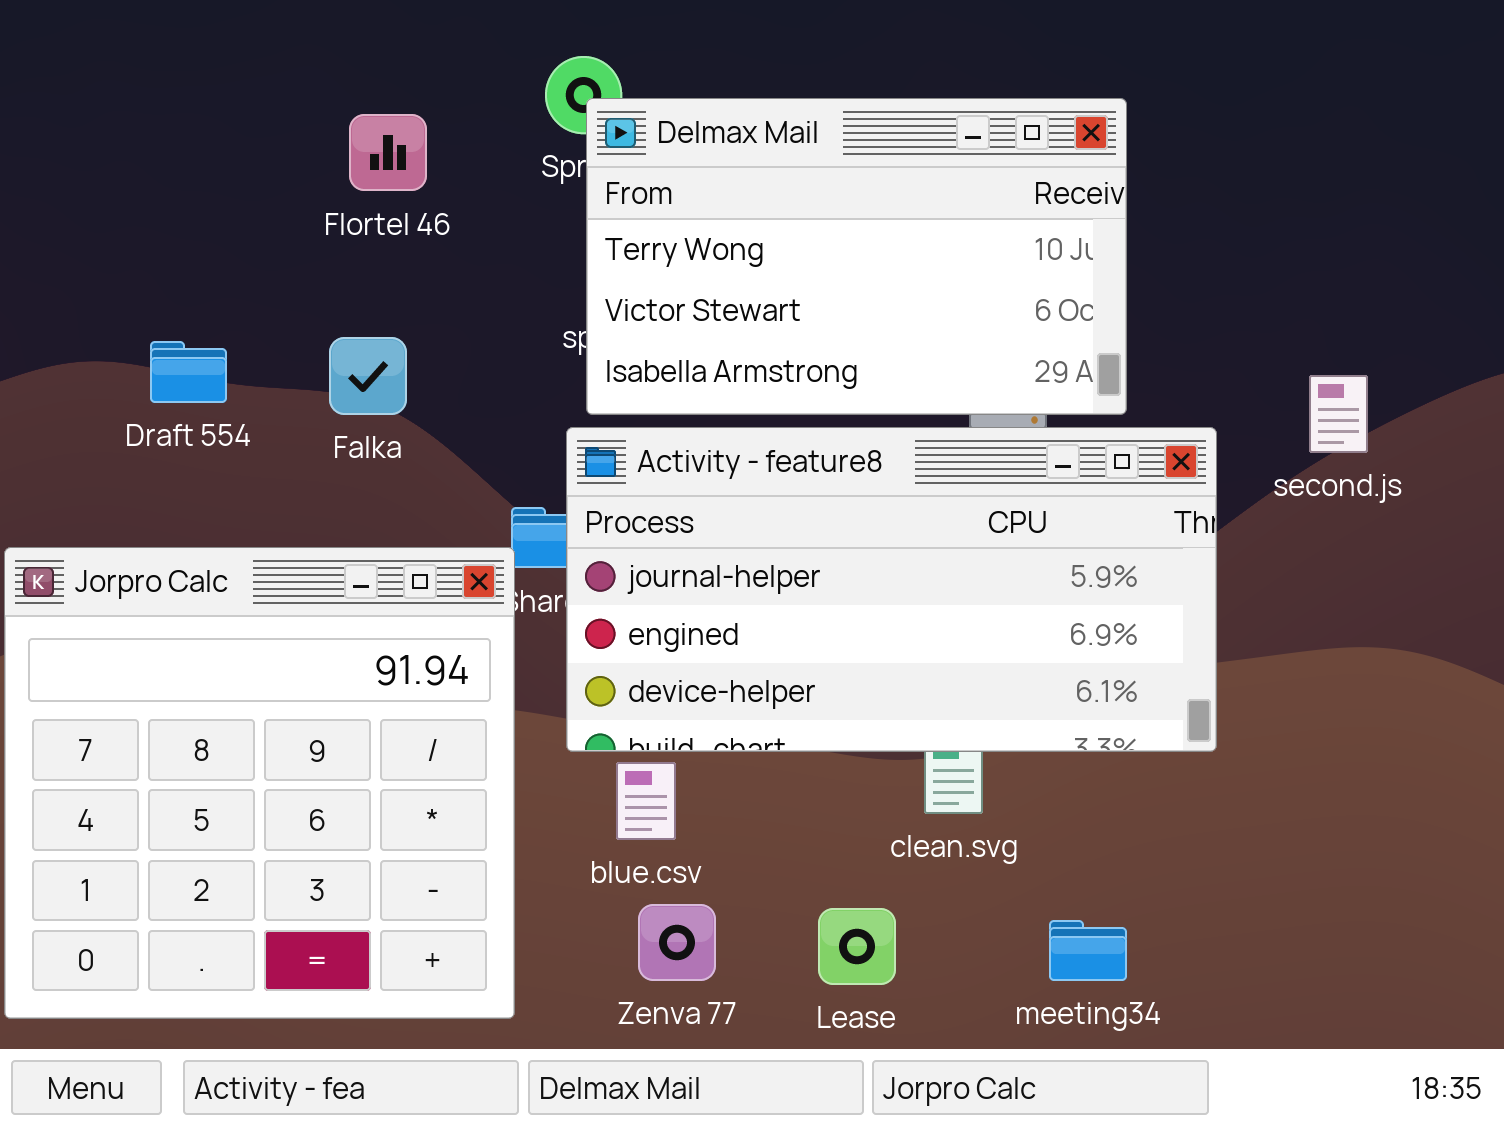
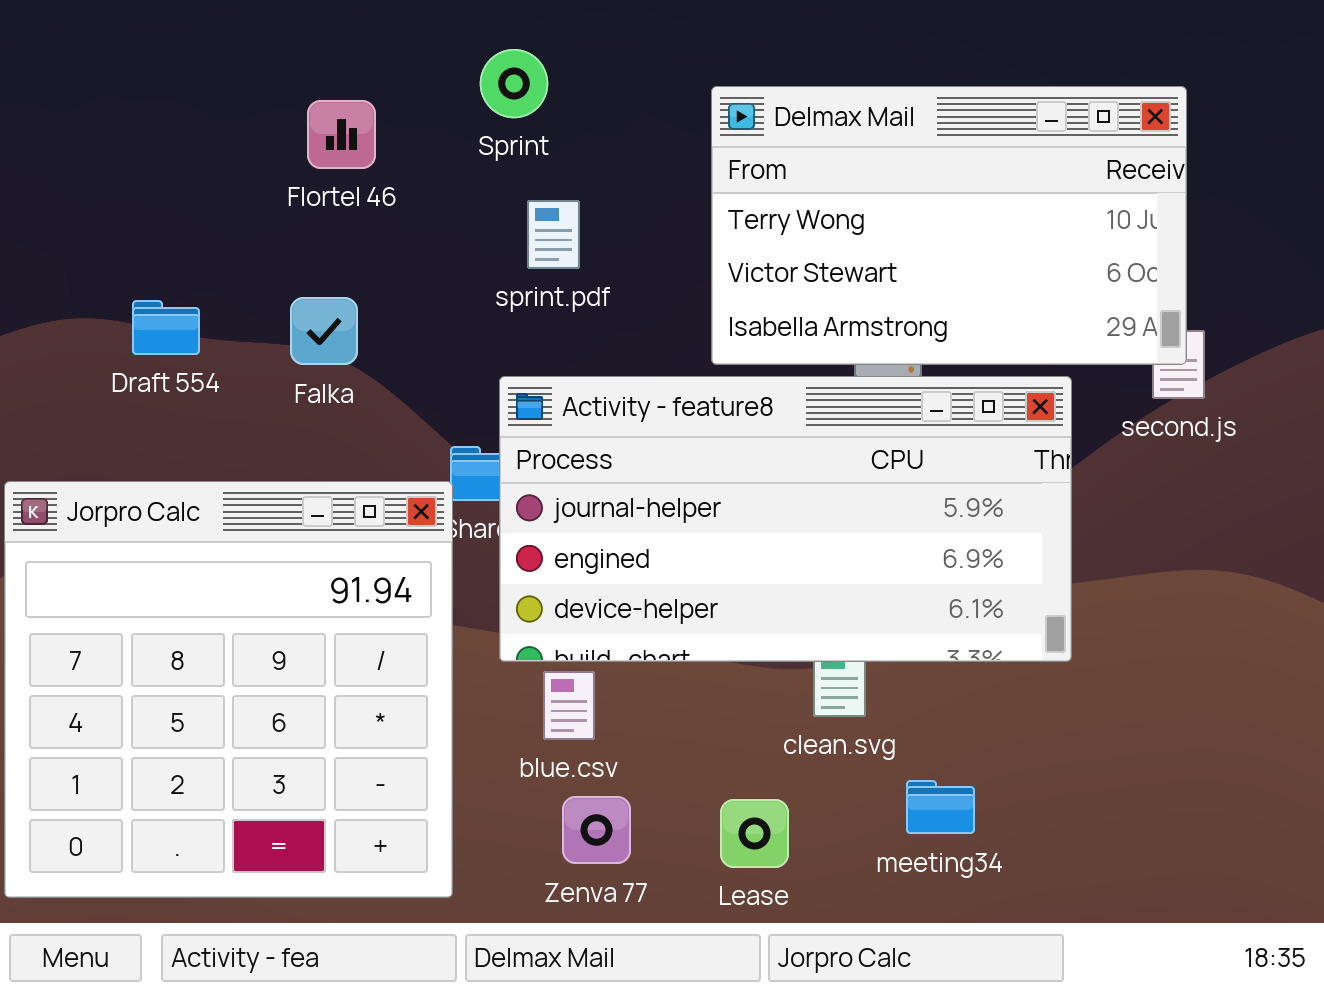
Delmax Mail: [586,98,1127,415] -> [711,86,1187,365], moved
meeting34: [1049,920,1127,981] -> [906,780,975,834], moved

